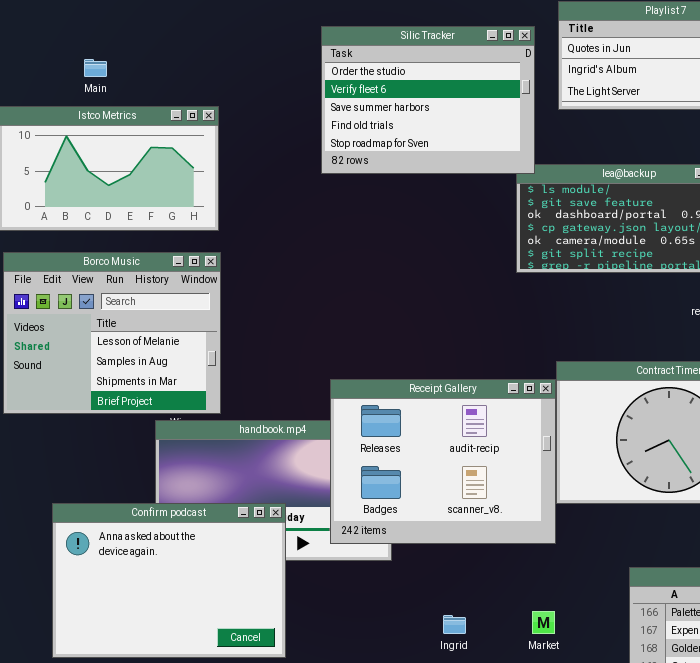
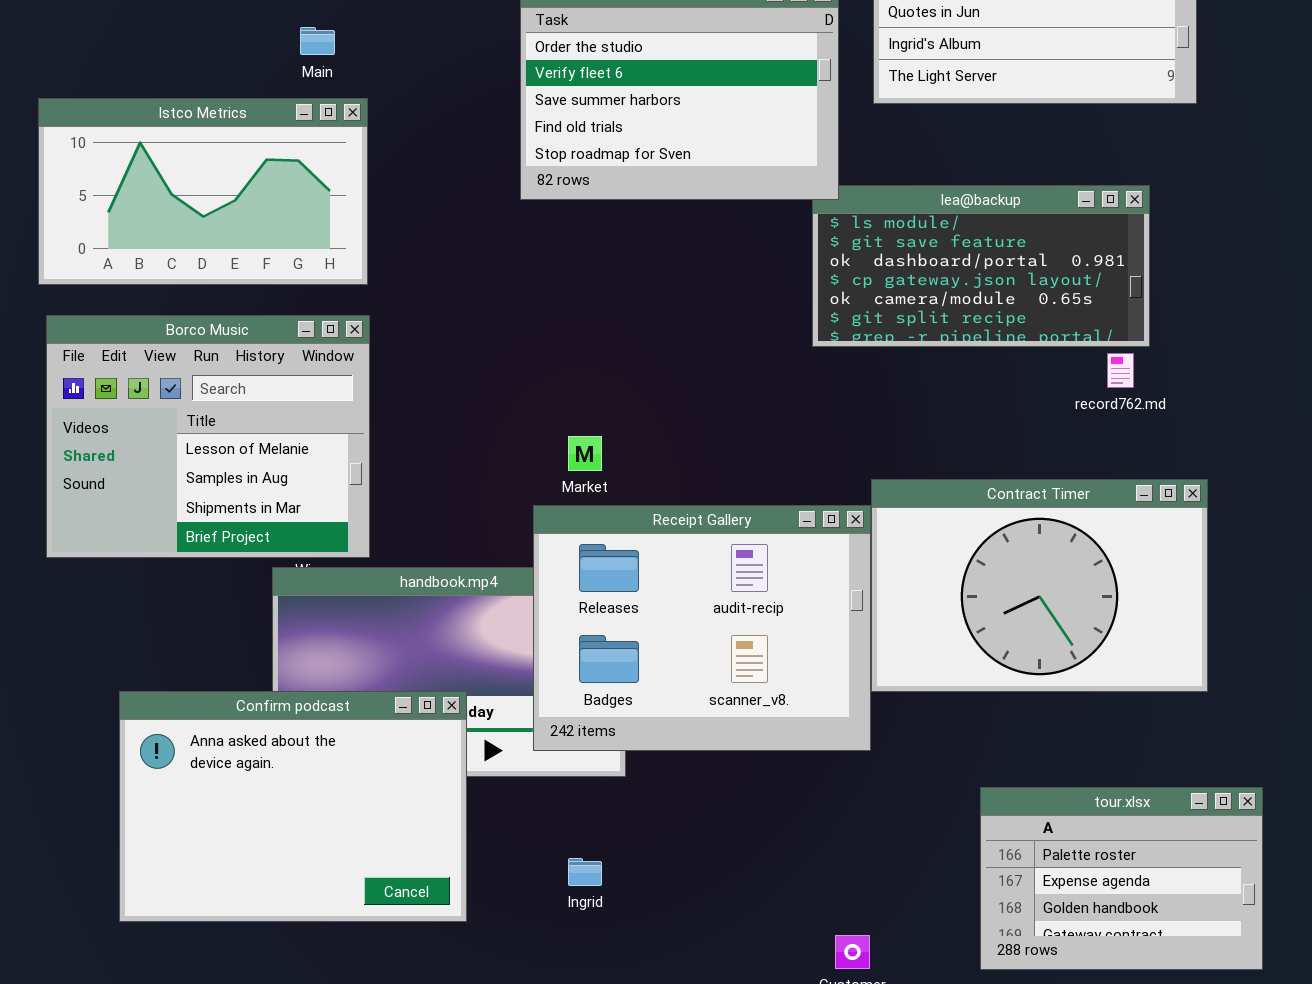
Main: [84,59,107,77] -> [300,27,335,55], moved
Market: [532,611,555,634] -> [568,436,602,471], moved
Ingrid: [443,615,466,634] -> [568,858,602,886], moved

